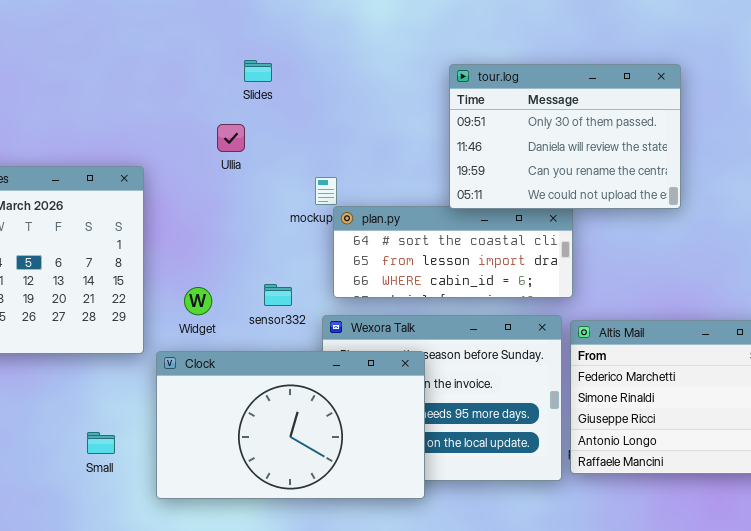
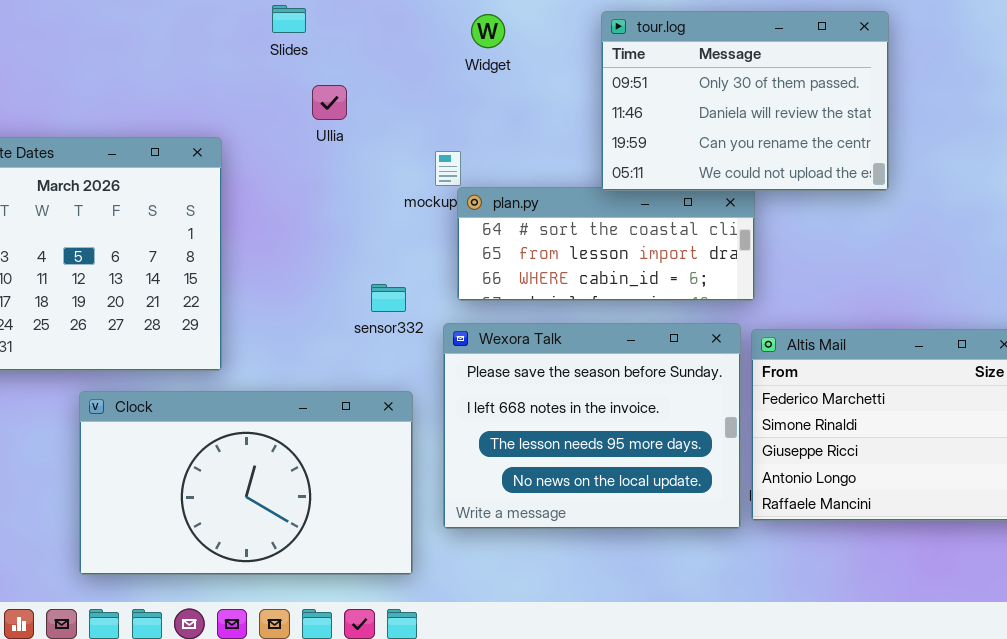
Slides: [244,60,272,82] -> [272,5,306,33], moved
Widget: [184,287,212,315] -> [471,14,505,48], moved
Clock: [156,351,425,499] -> [79,391,413,575], moved

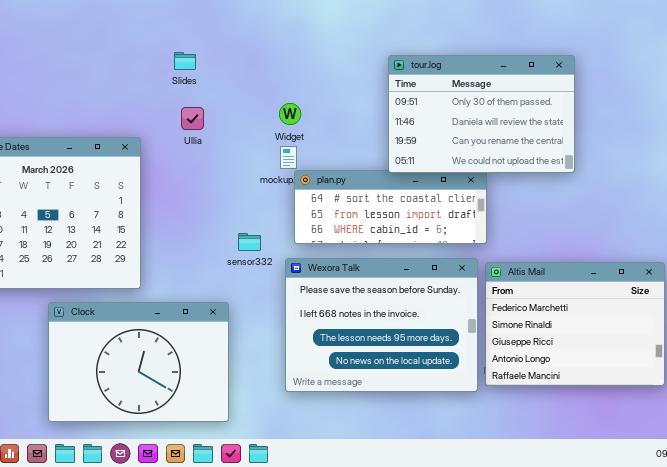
Widget: [471,14,505,48] -> [279,103,301,125], moved
Ullia: [312,85,347,120] -> [181,107,204,130], moved
Clock: [79,391,413,575] -> [48,302,229,422], resized

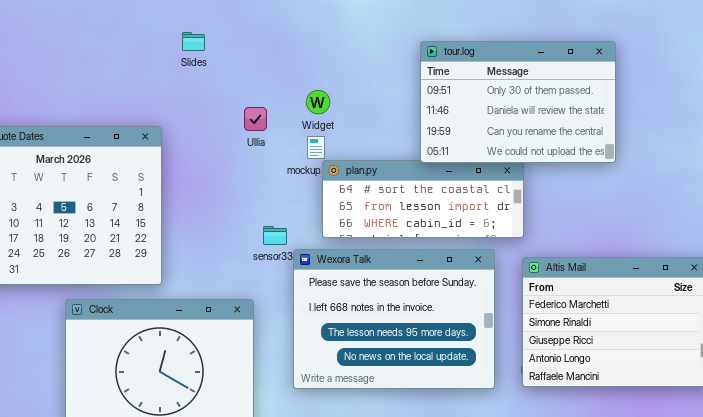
Slides: [174,52,196,70] -> [182,32,205,51], moved
Ullia: [181,107,204,130] -> [244,107,267,131], moved
Wexora Talk: [285,258,478,392] -> [293,249,495,389], moved

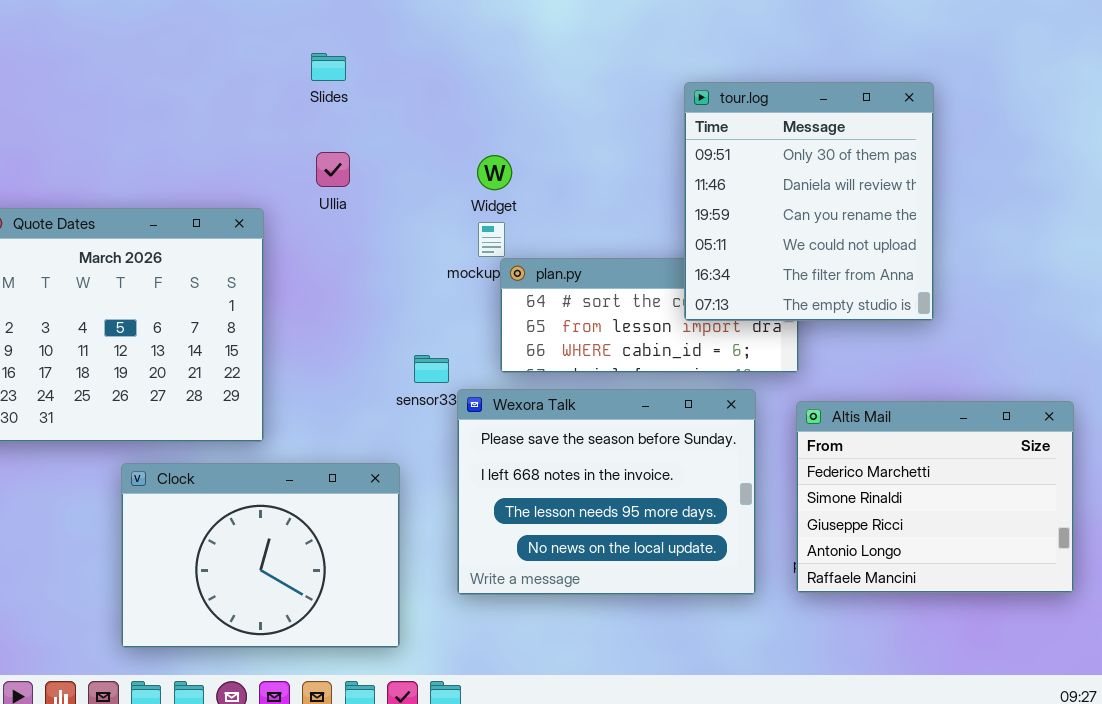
Slides: [182,32,205,51] -> [311,53,346,81], moved
tour.log: [420,41,616,163] -> [684,82,934,321], resized
Ullia: [244,107,267,131] -> [316,152,350,187], moved

